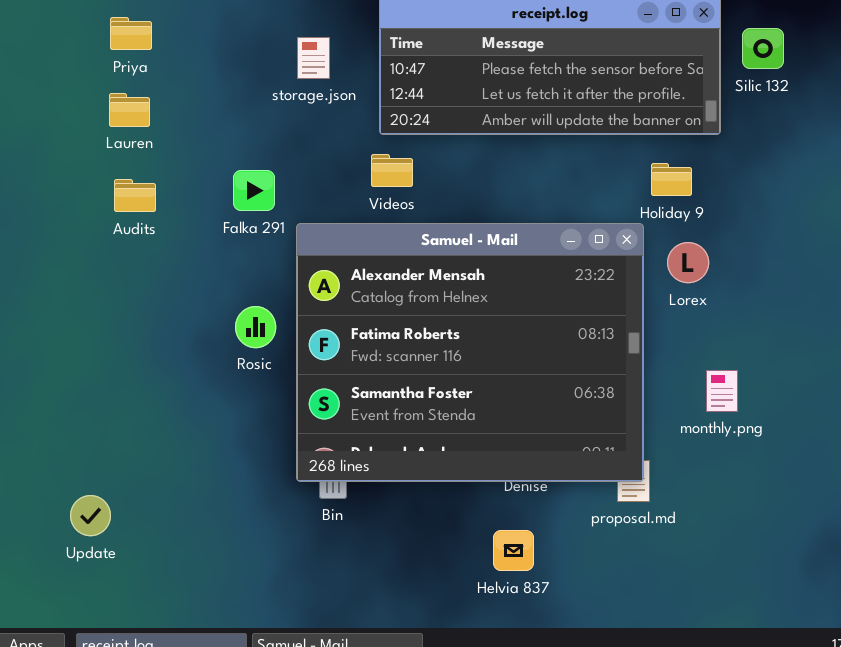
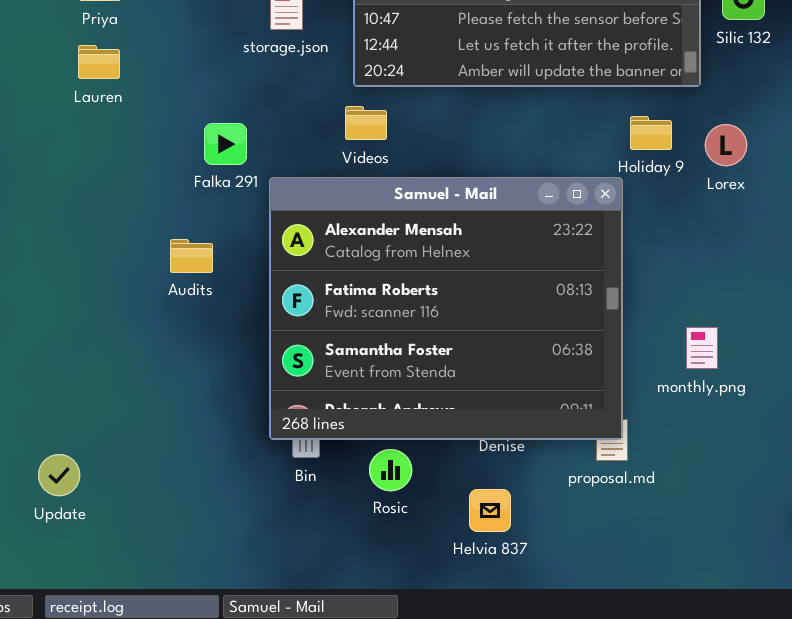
Audits: [114,179,156,212] -> [170,239,213,273], moved
Lorex: [667,242,709,283] -> [705,124,747,166], moved
Rosic: [235,306,276,348] -> [369,449,412,491], moved

